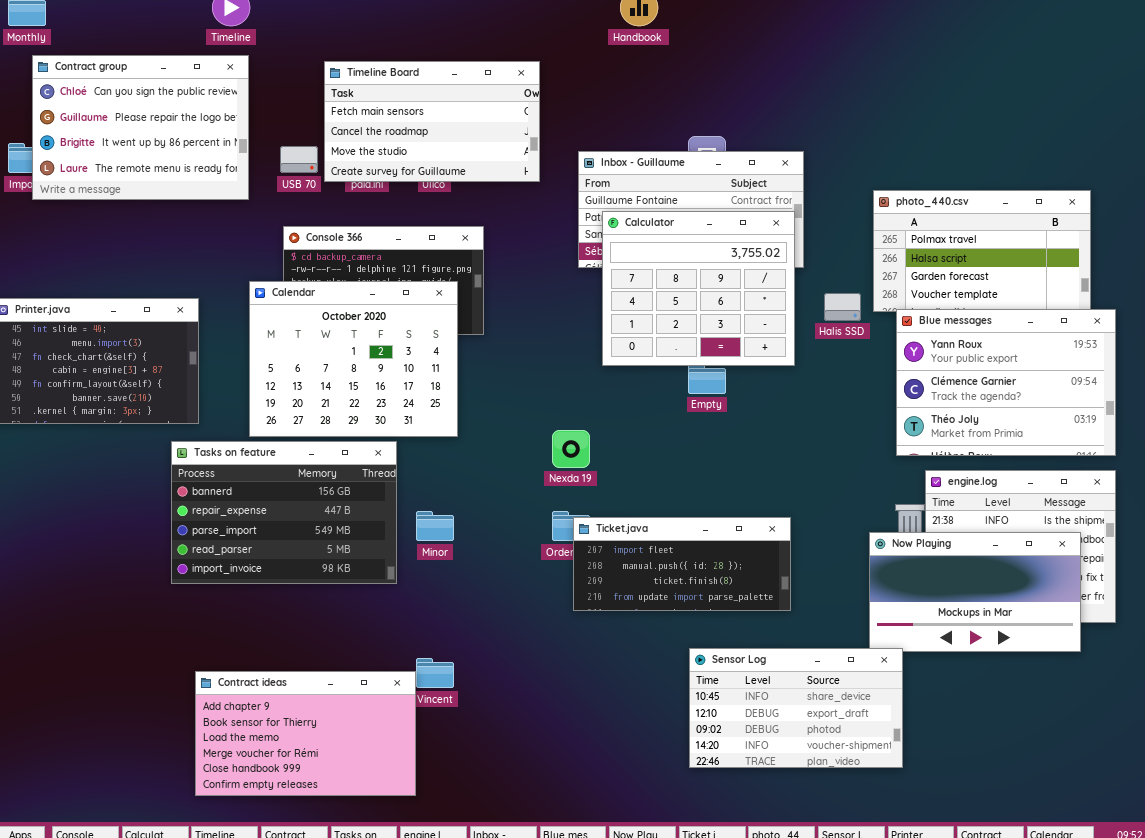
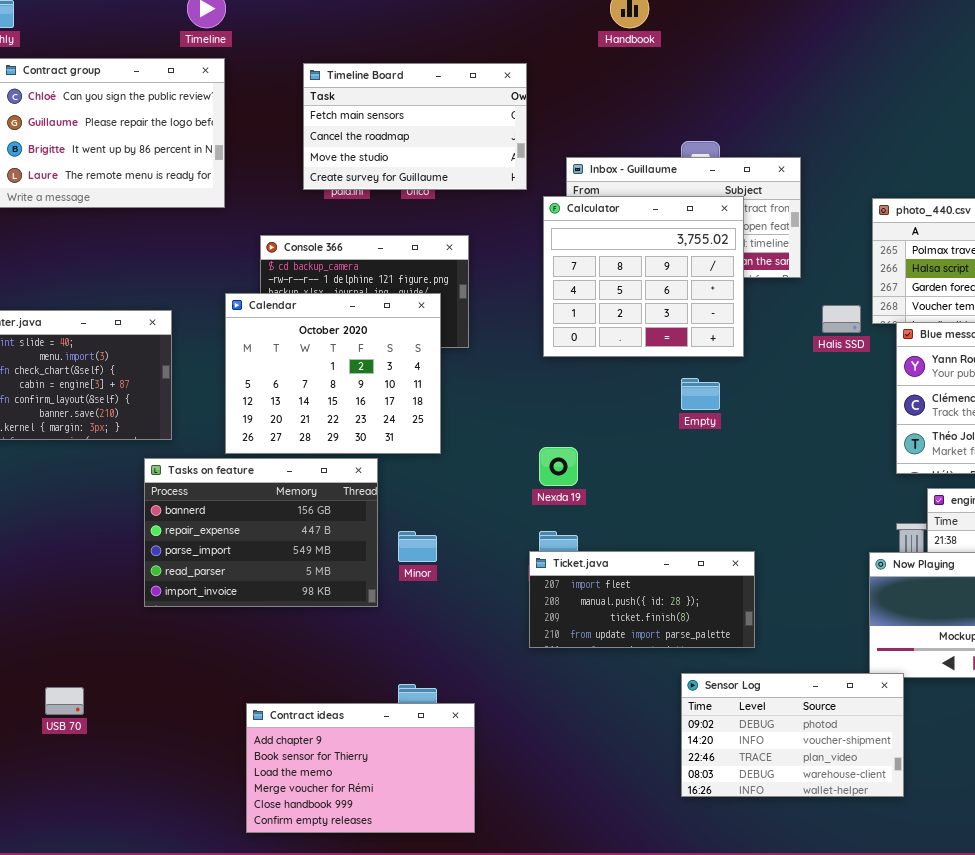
USB 70: [280,146,318,173] -> [45,687,84,715], moved
Calculator: [602,211,795,366] -> [543,196,744,357], moved
Ticket.java: [573,517,791,611] -> [529,551,755,648], moved
Sensor Log: [689,648,903,768] -> [681,673,904,797], scrolled down 2 rows
Contract ideas: [195,671,416,796] -> [246,703,475,833], moved

